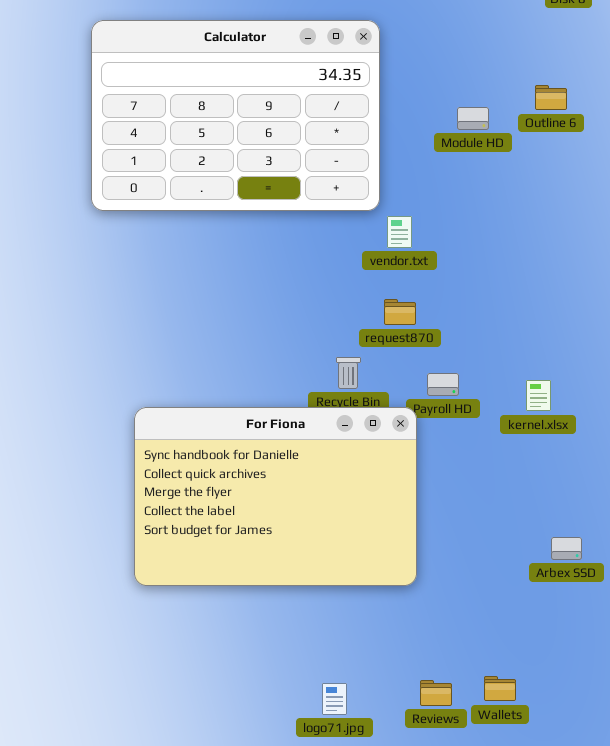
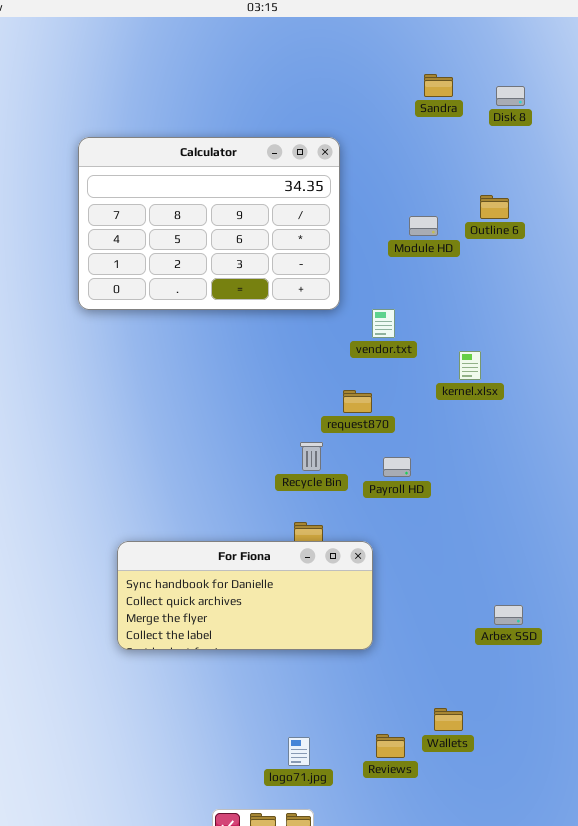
vendor.txt: [387,216,412,248] -> [372,309,395,338], moved
kernel.xlsx: [526,380,551,411] -> [459,351,481,380], moved
For Fiona: [134,407,417,586] -> [117,541,373,650], resized
Wallets: [484,676,516,701] -> [434,708,463,731], moved

